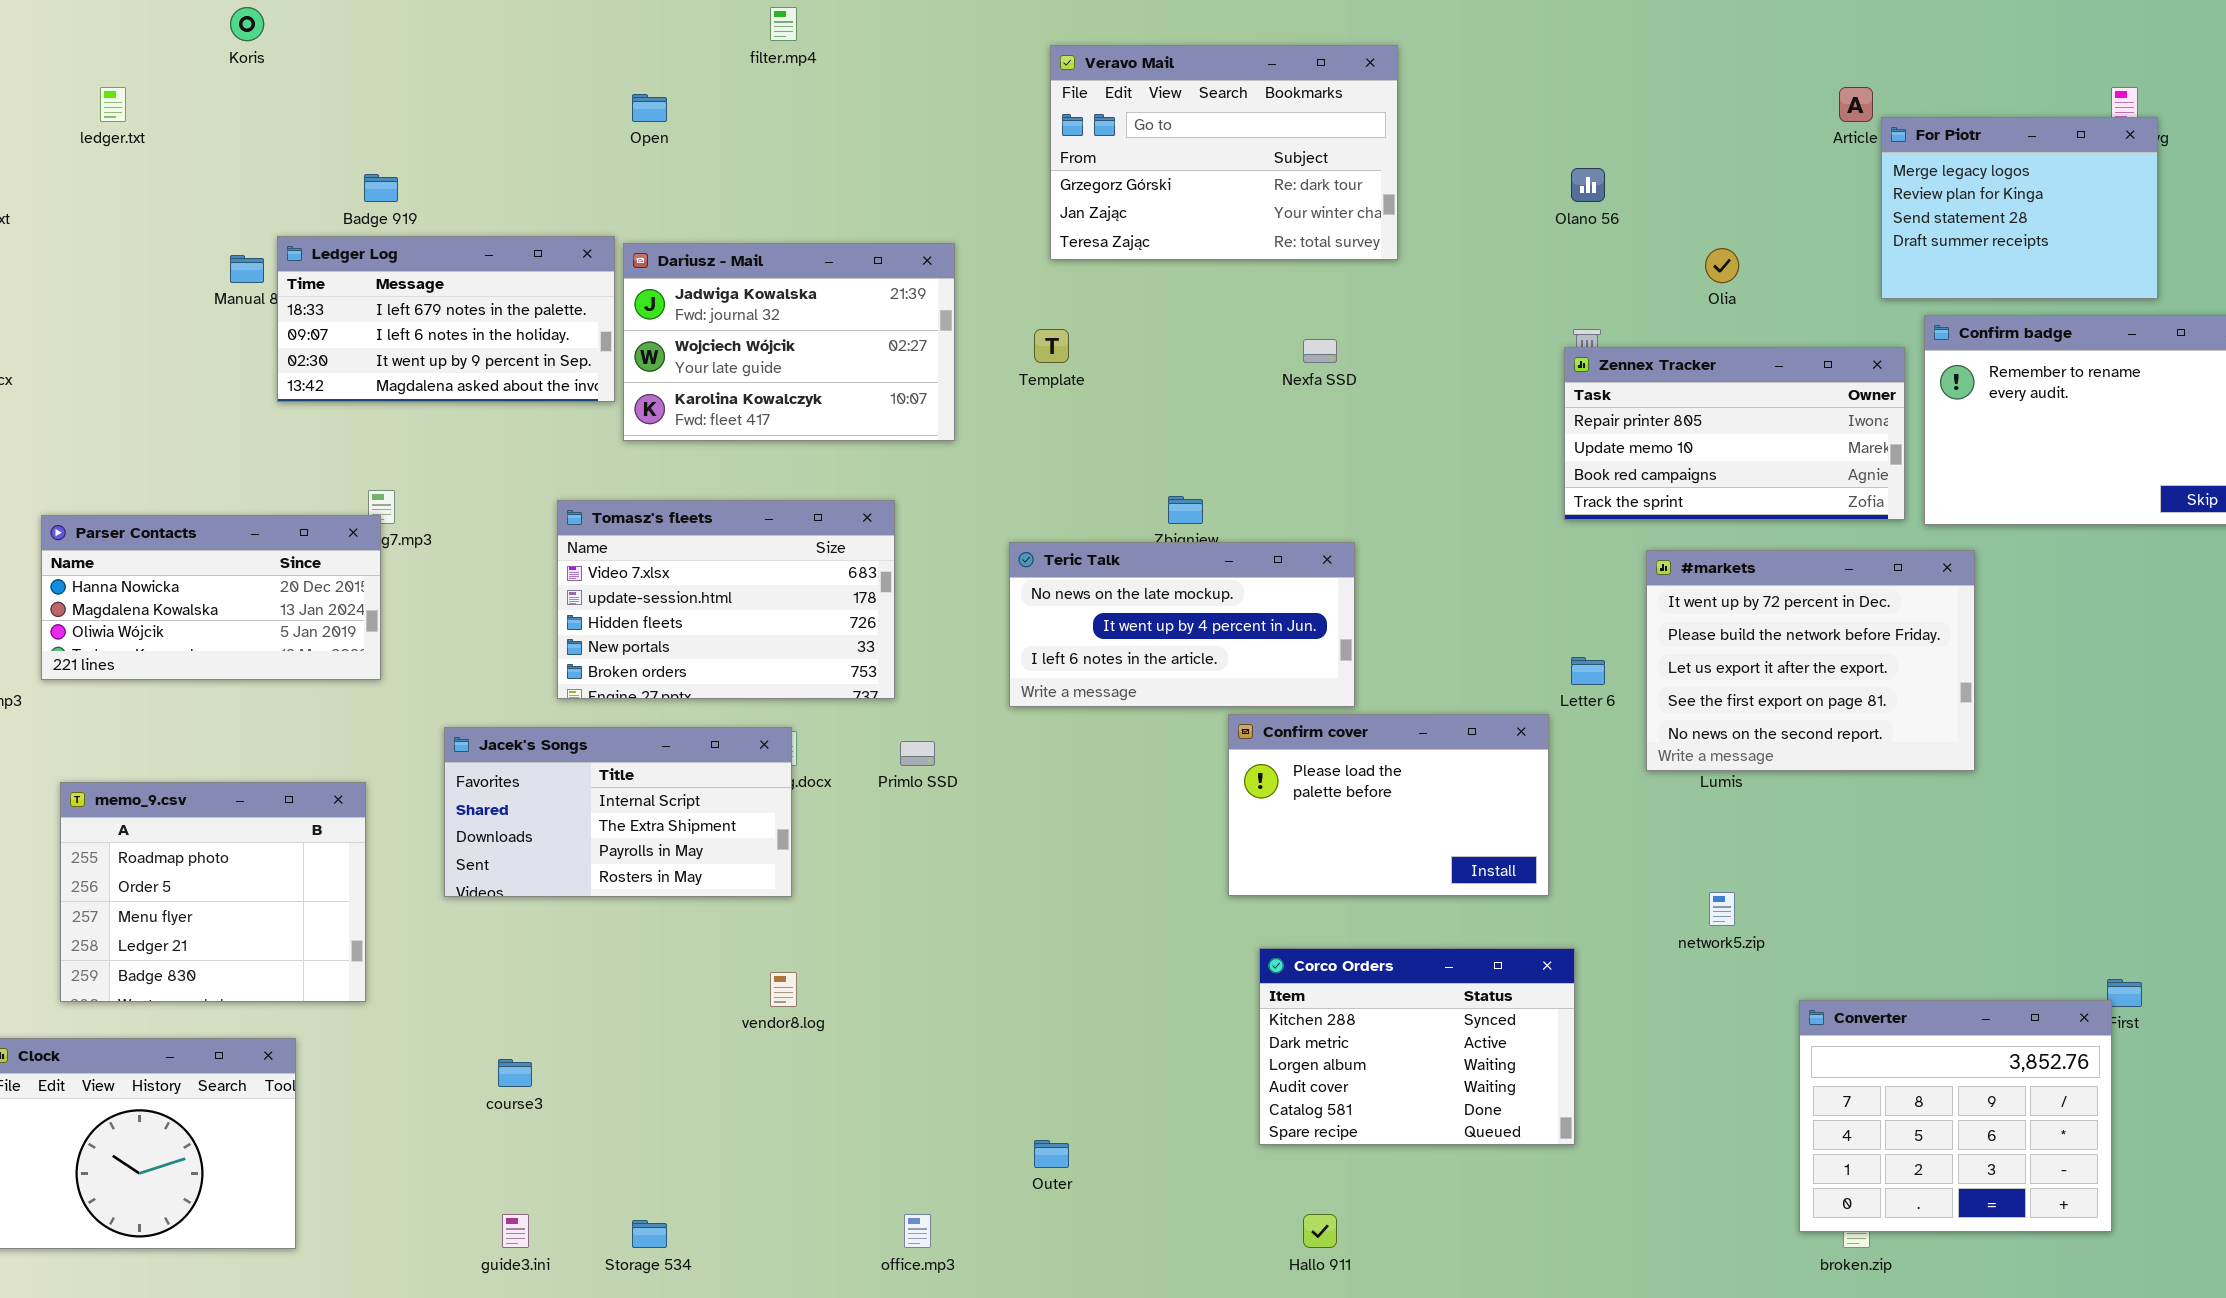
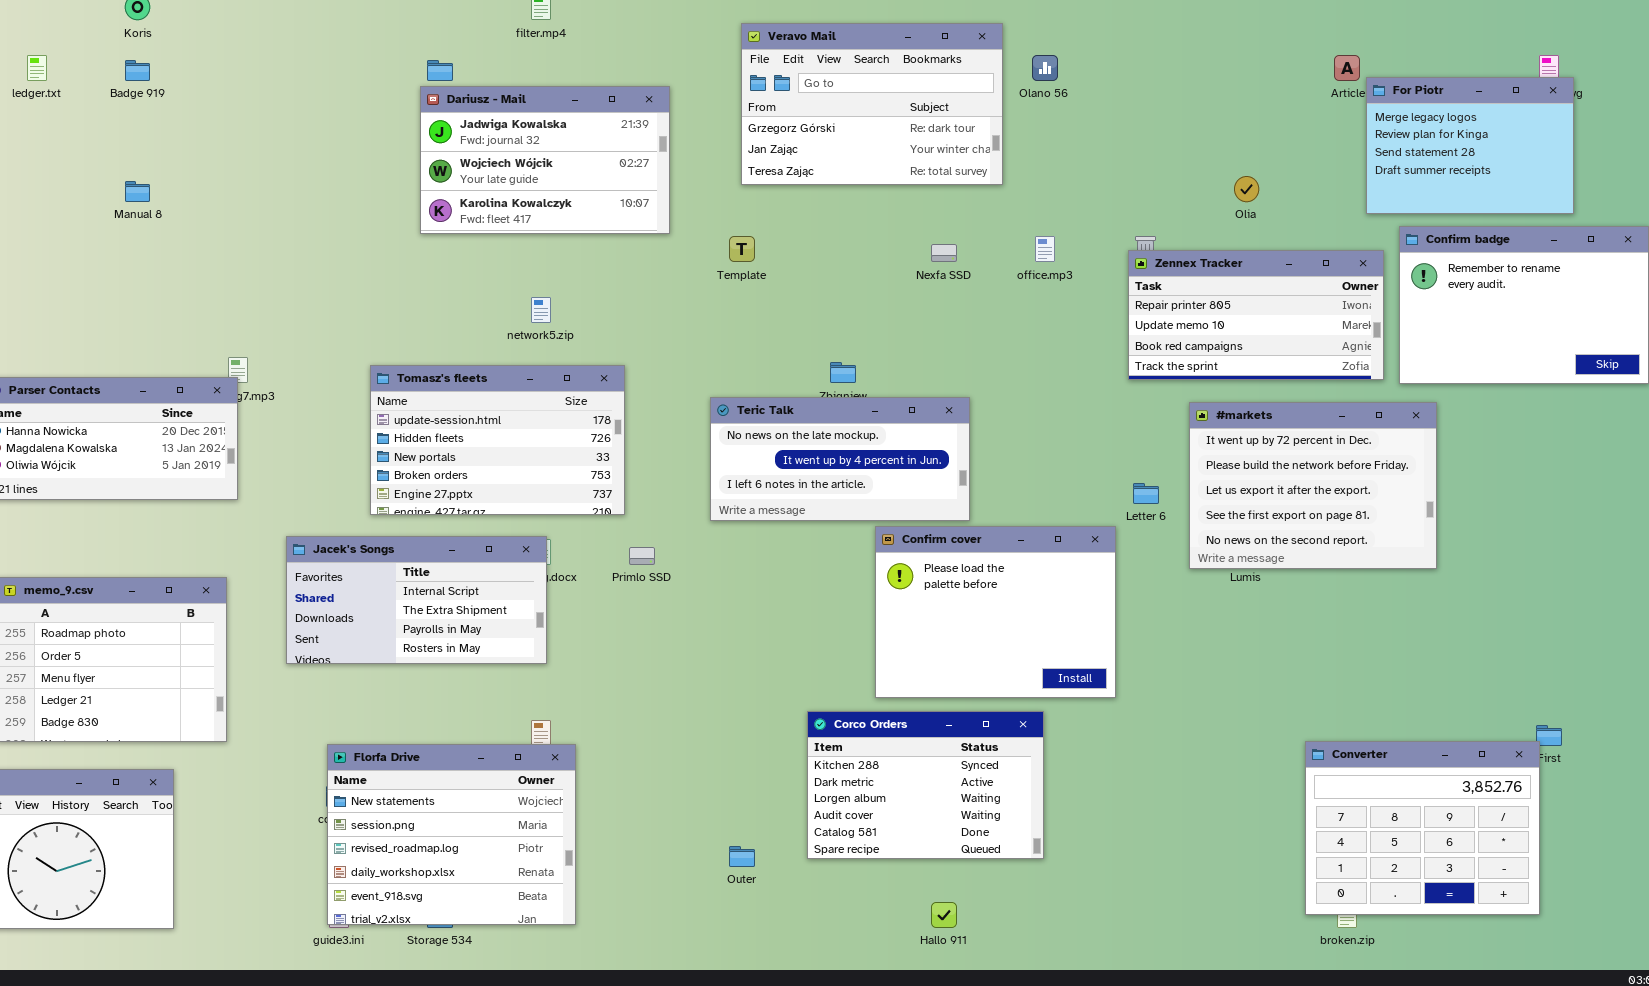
Olano 56: [1571,168,1605,202] -> [1032,55,1058,81], moved
Badge 919: [364,174,398,202] -> [125,60,150,81], moved
Ledger Log: [277,236,615,402] -> none, closed
Dariusz - Mail: [623,243,955,441] -> [420,86,670,234], moved
Tomasz's fleets: [557,500,895,699] -> [370,365,625,515], scrolled down 1 row
Confirm cover: [1228,714,1549,896] -> [875,526,1116,698], resized
network5.zip: [1709,892,1735,926] -> [531,297,551,323], moved
Corco Orders: [1259,948,1575,1145] -> [807,711,1044,859], moved
Florfa Drive: none -> [327,744,576,925], opened
office.mp3: [904,1214,931,1248] -> [1035,236,1055,262], moved

